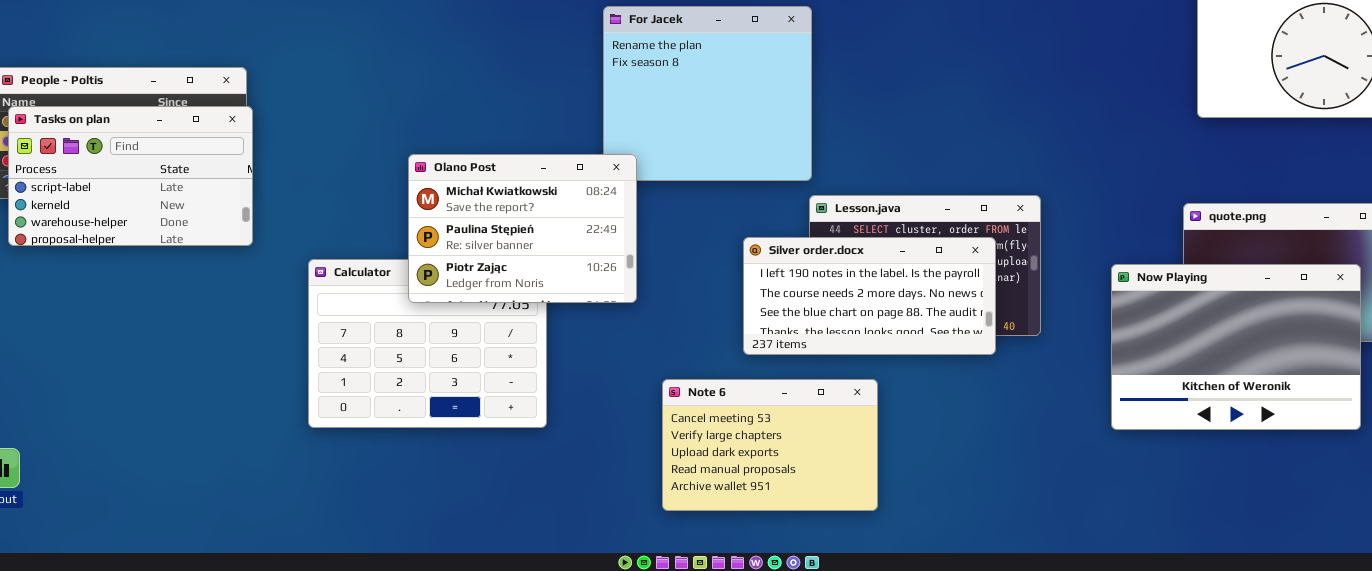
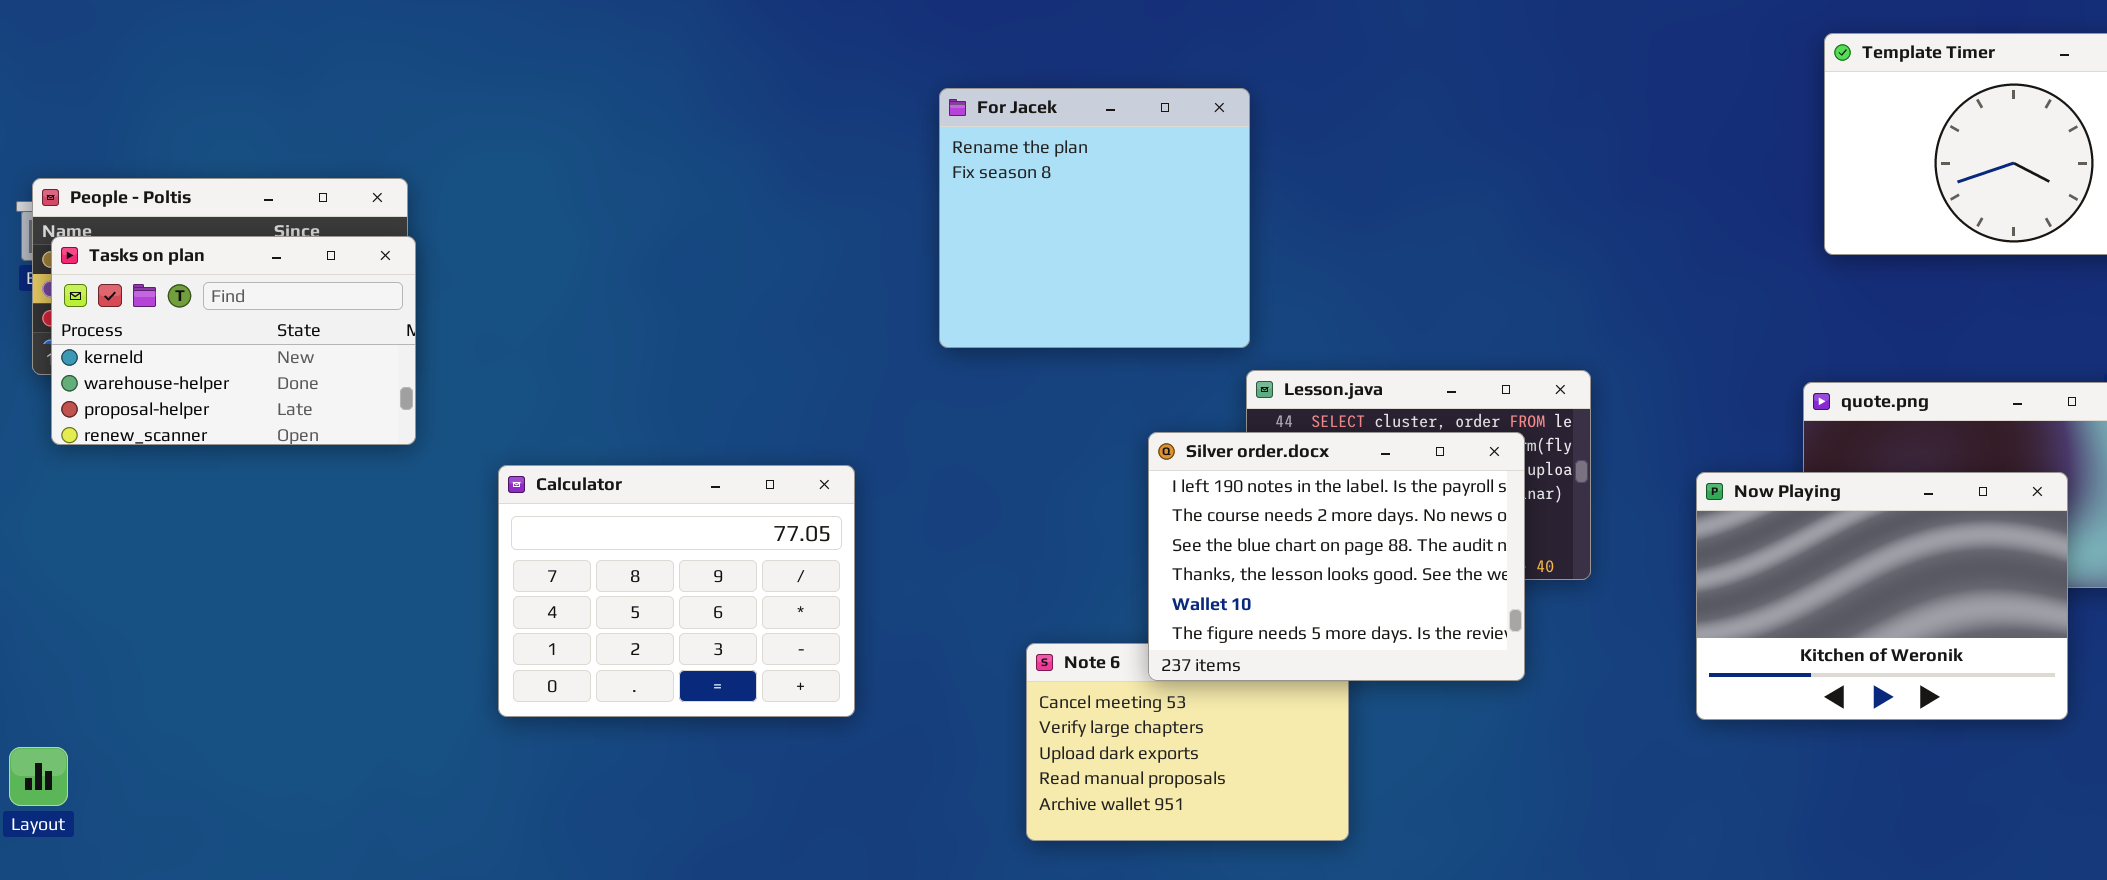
Tasks on plan: [8,106,253,246] -> [51,236,416,445], scrolled down 1 row
Olano Post: [408,154,637,303] -> none, closed
Silver order.docx: [743,237,996,355] -> [1148,432,1525,681], resized

